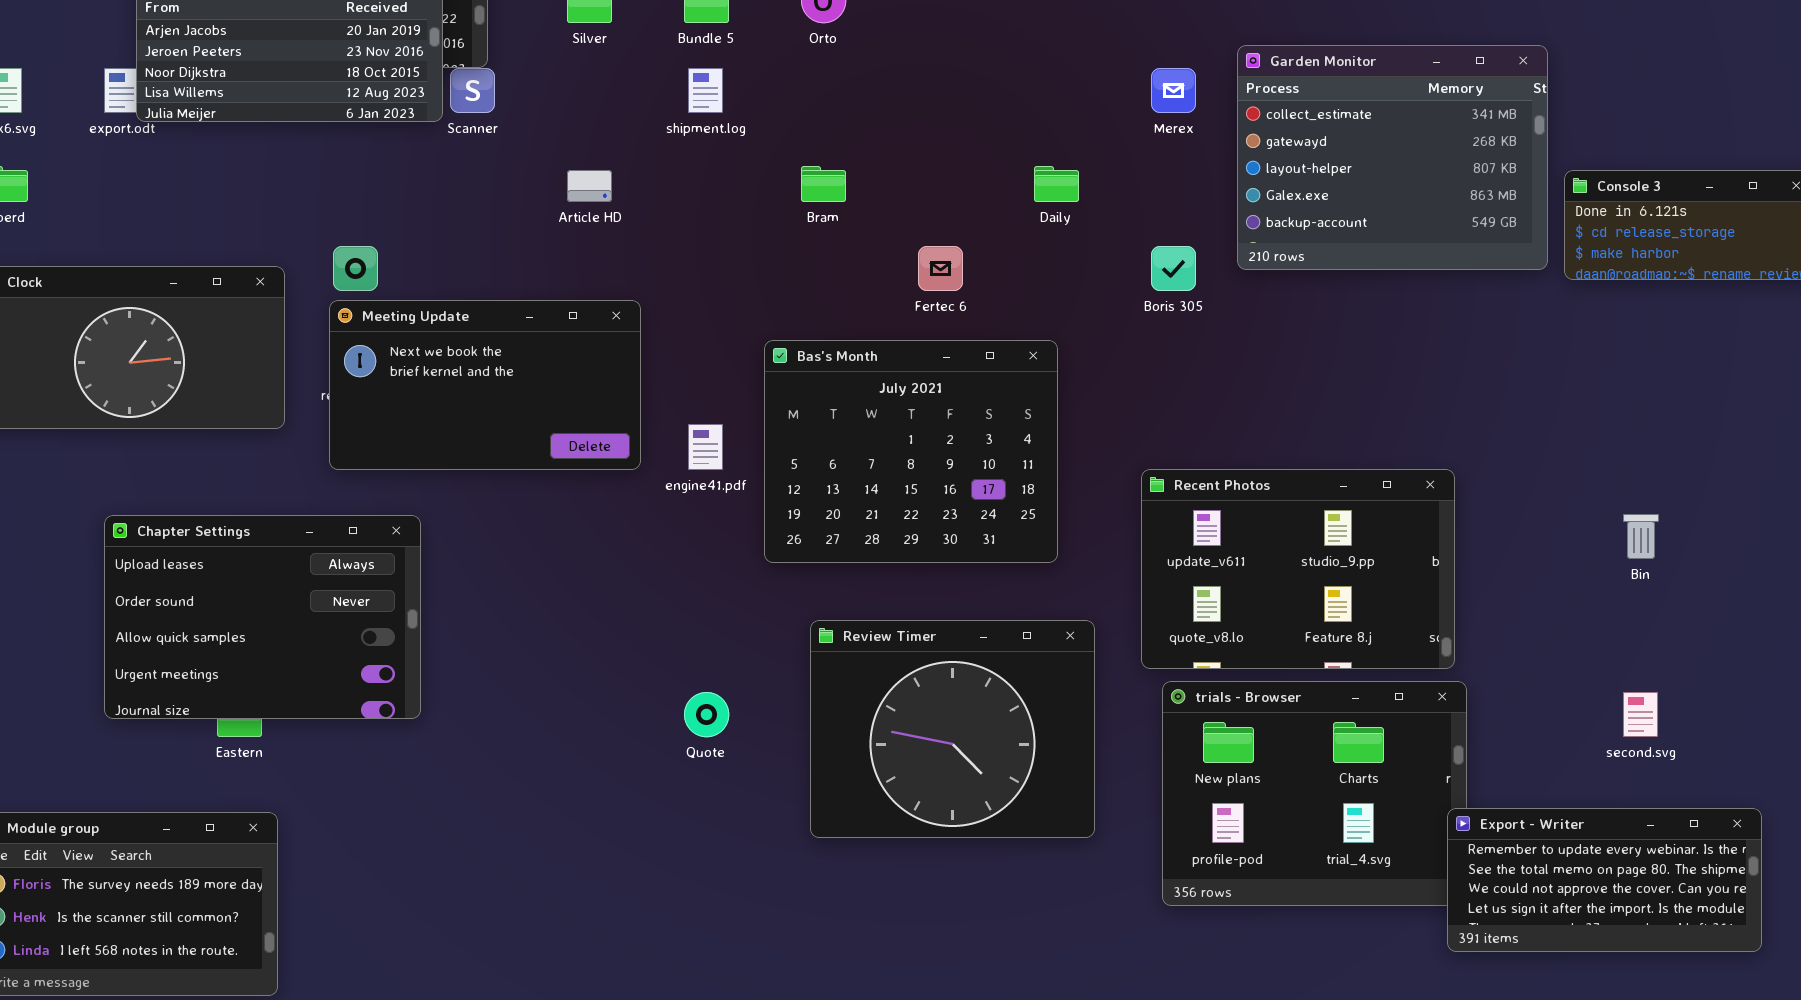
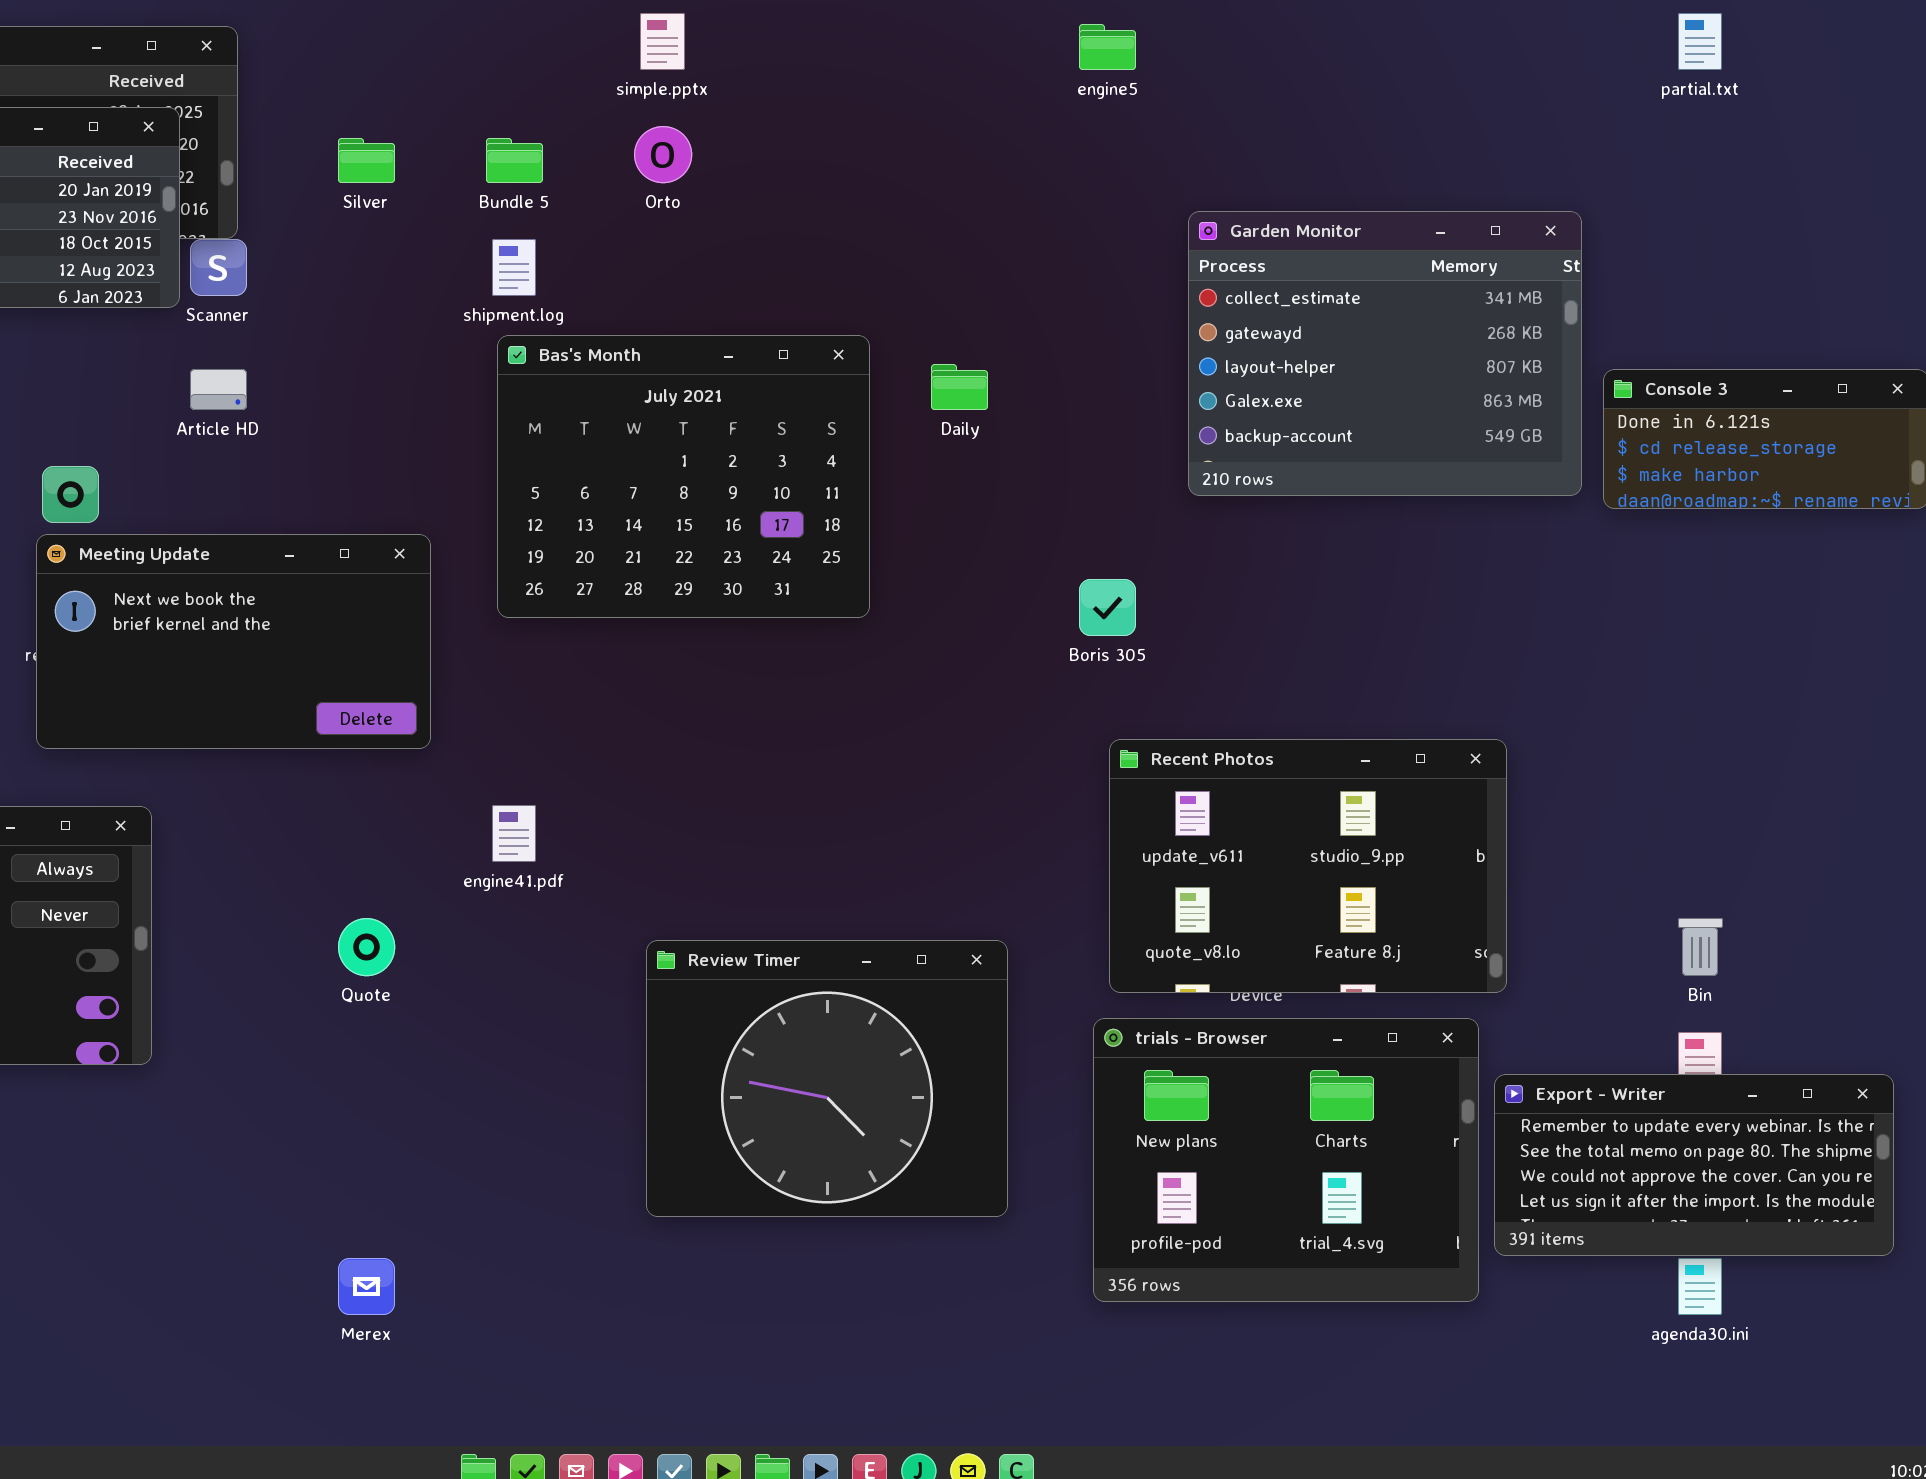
Merex: [1151,68,1196,113] -> [338,1258,395,1315], moved
Article HD: [567,170,612,202] -> [190,369,247,410], moved
Boris 305: [1151,246,1196,291] -> [1079,579,1136,636], moved
Bas's Month: [764,340,1058,563] -> [497,335,870,618], moved
engine41.pdf: [688,424,723,470] -> [492,805,536,862], moved
Recent Photos: [1141,469,1455,669] -> [1109,739,1507,993], moved
Bin: [1623,514,1659,559] -> [1678,918,1723,976], moved
Quote: [684,692,729,737] -> [338,918,395,976], moved
Export - Writer: [1447,808,1762,952] -> [1494,1074,1894,1256], moved

